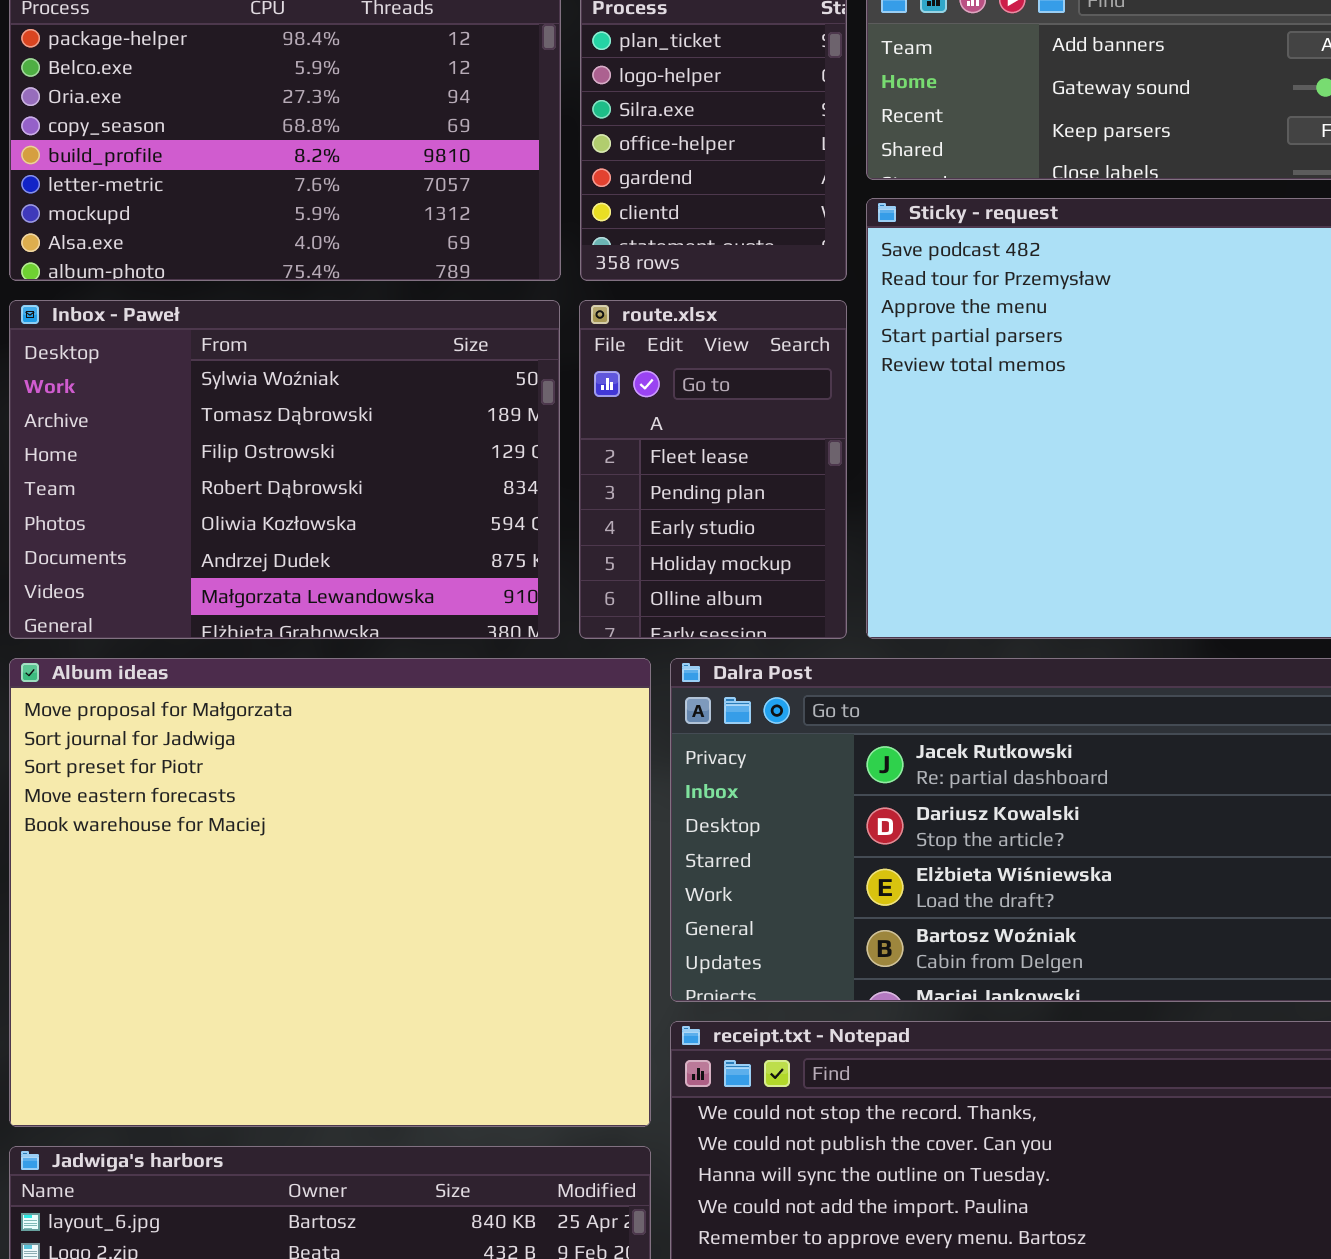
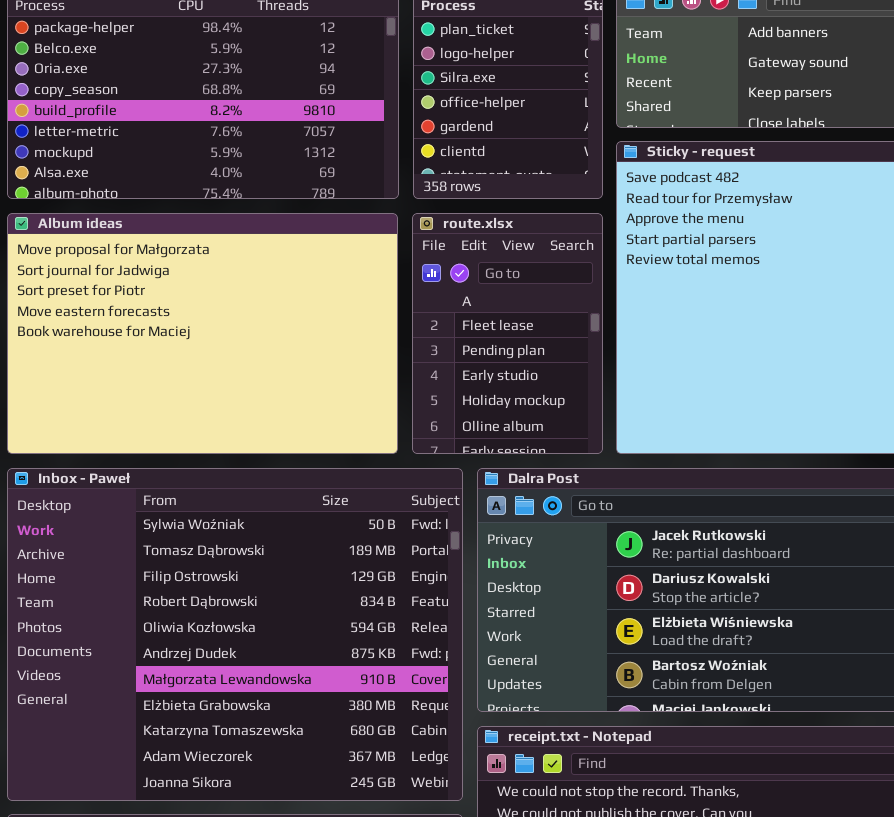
Inbox - Paweł: [9,300,560,639] -> [7,468,463,801], moved, resized
Album ideas: [9,658,651,1127] -> [7,213,398,454], moved, resized

